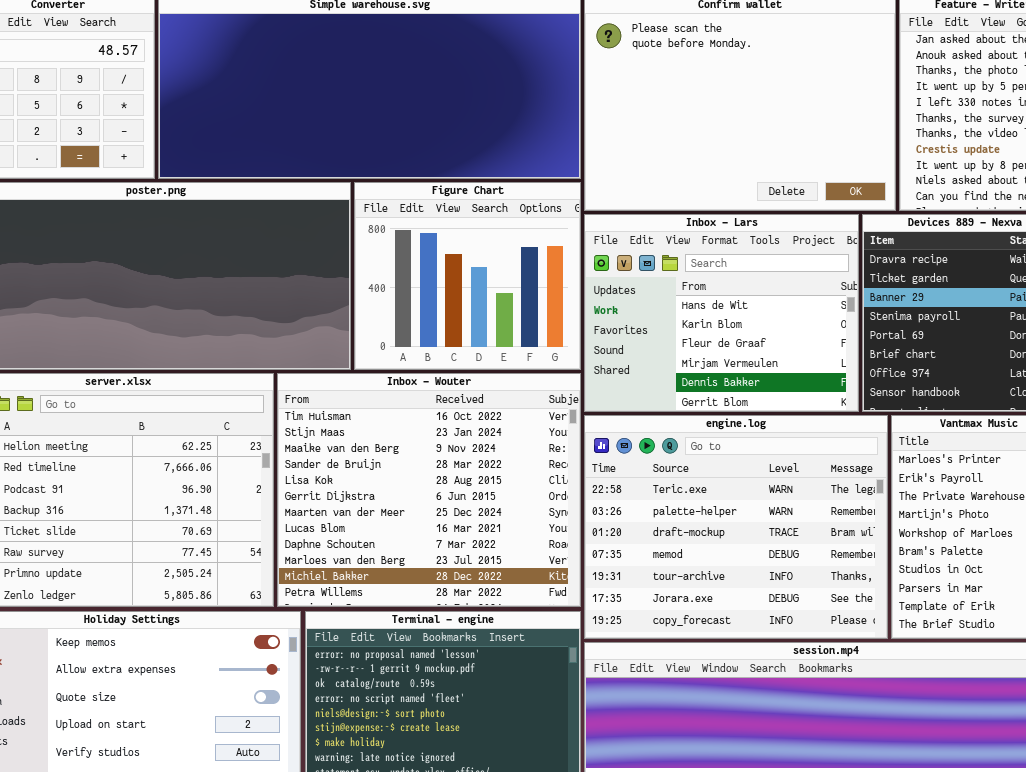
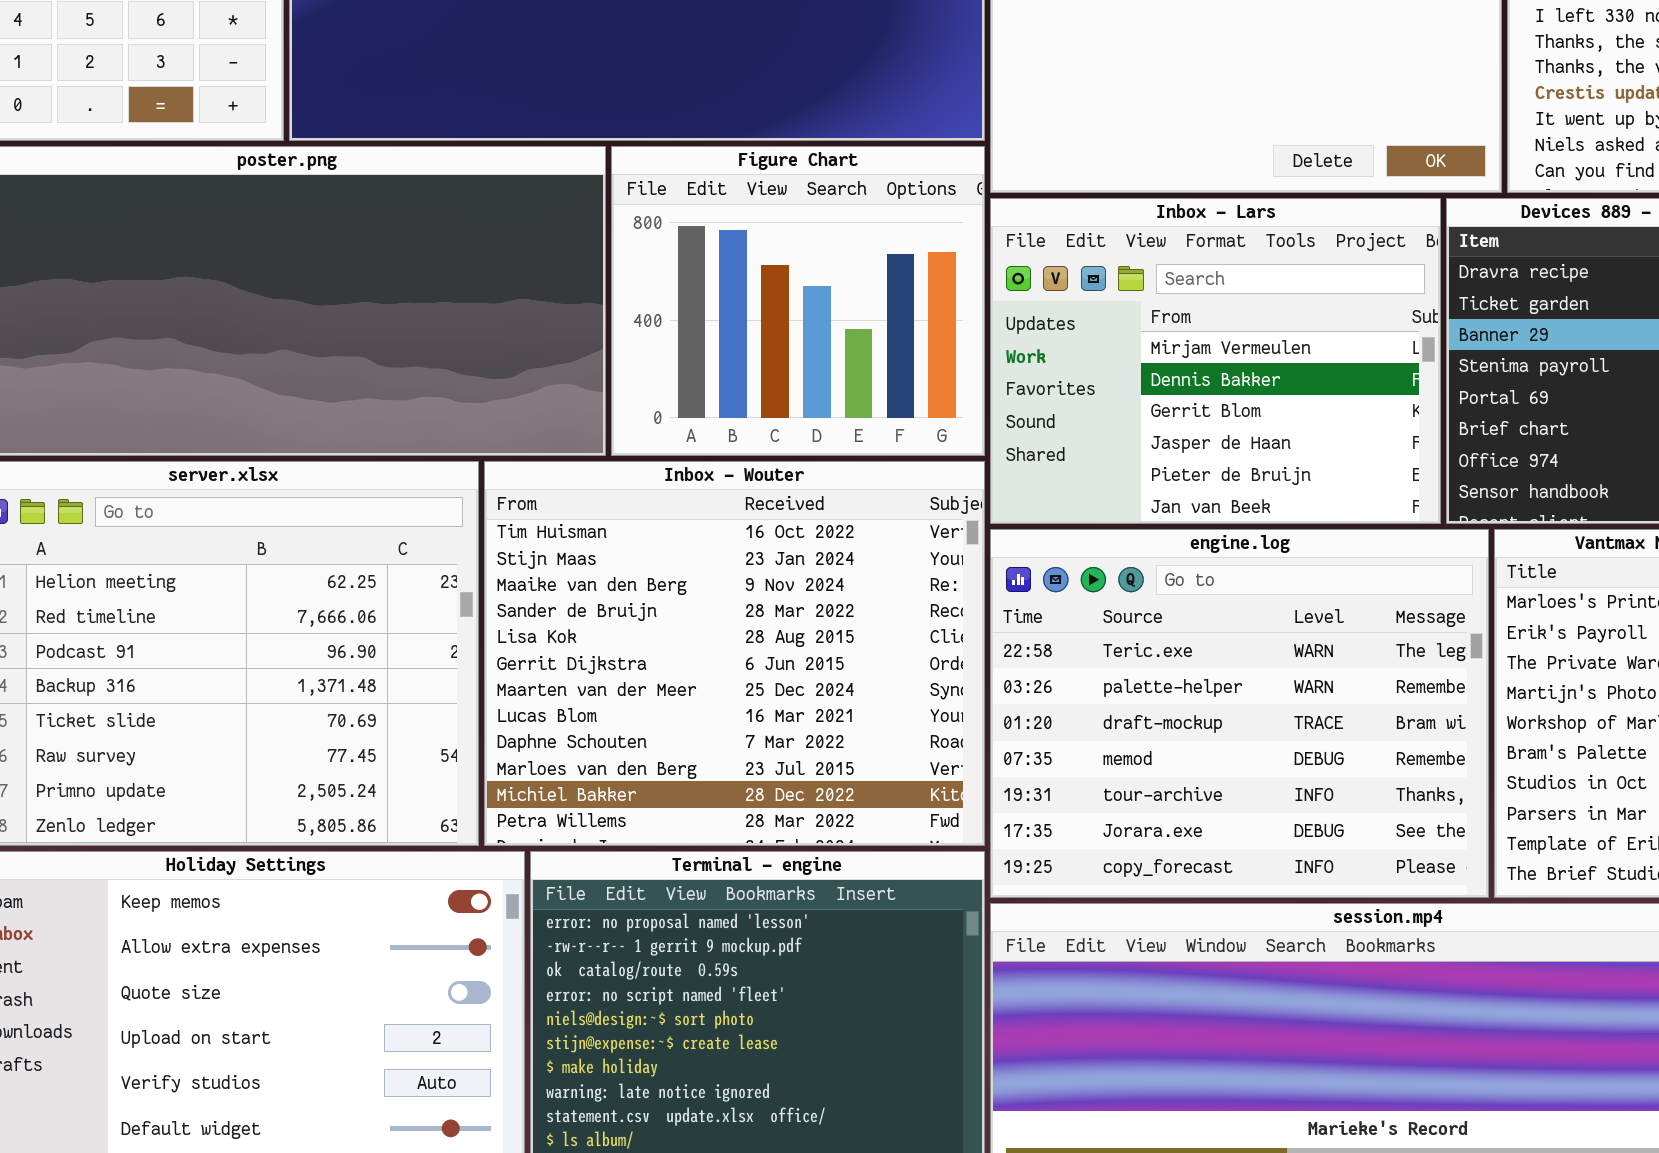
Inbox - Lars: [584,214,859,412] -> [990,198,1441,524], scrolled down 3 rows

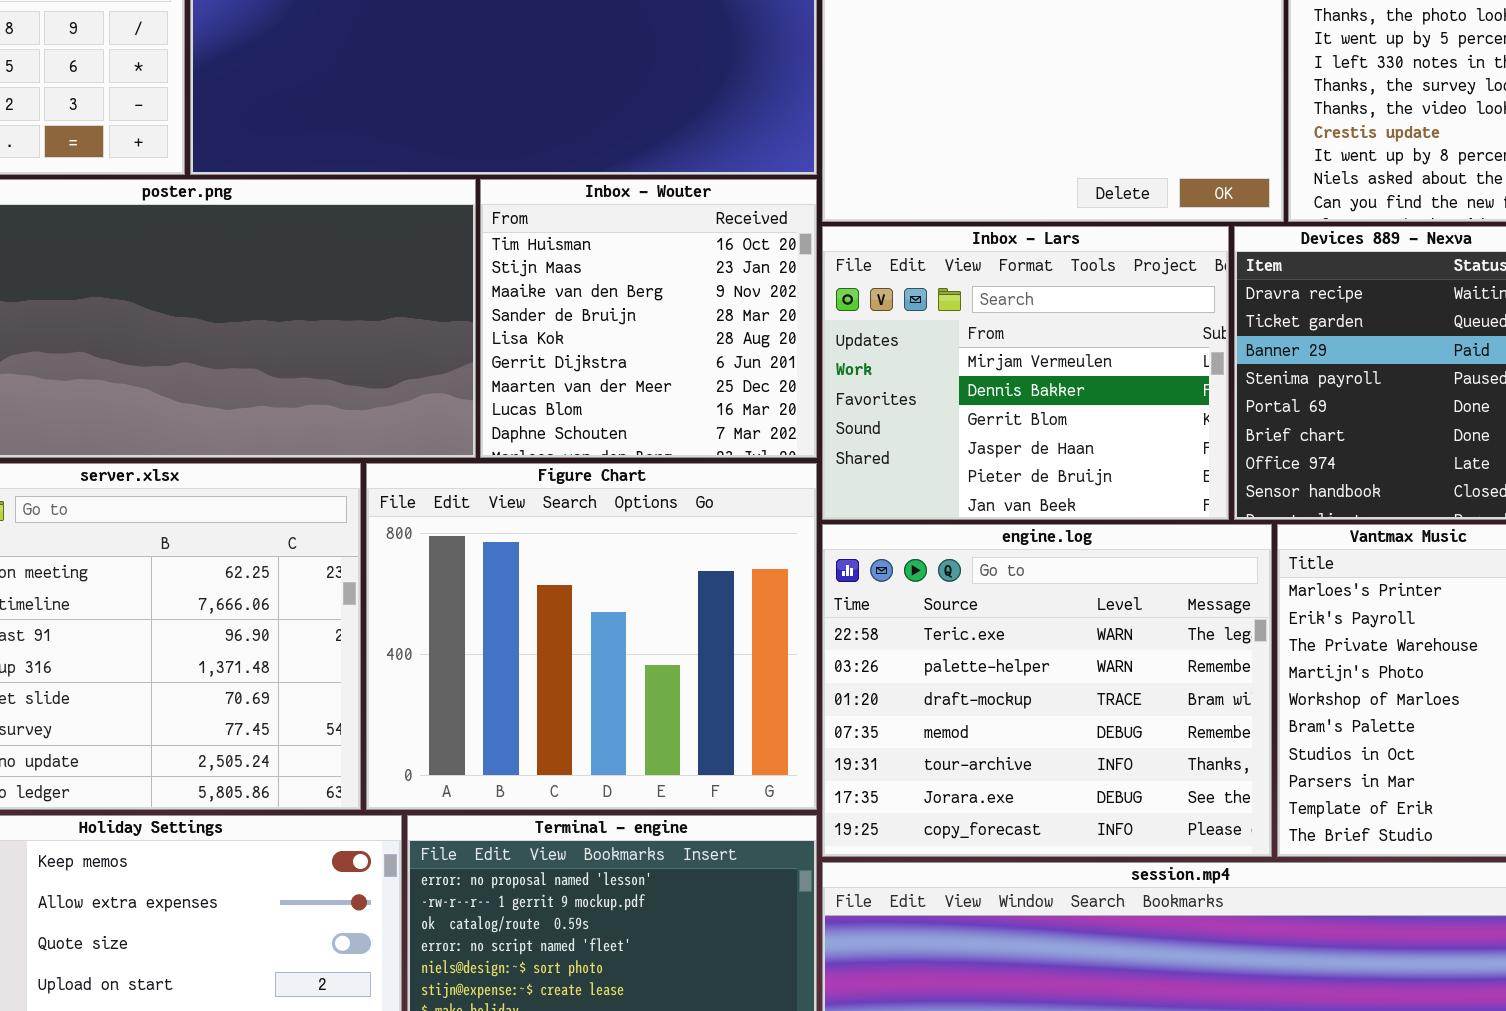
Figure Chart: [611,146,985,456] -> [366,463,817,810], moved, resized
Inbox - Wouter: [484,461,985,846] -> [480,179,817,458], moved, resized

